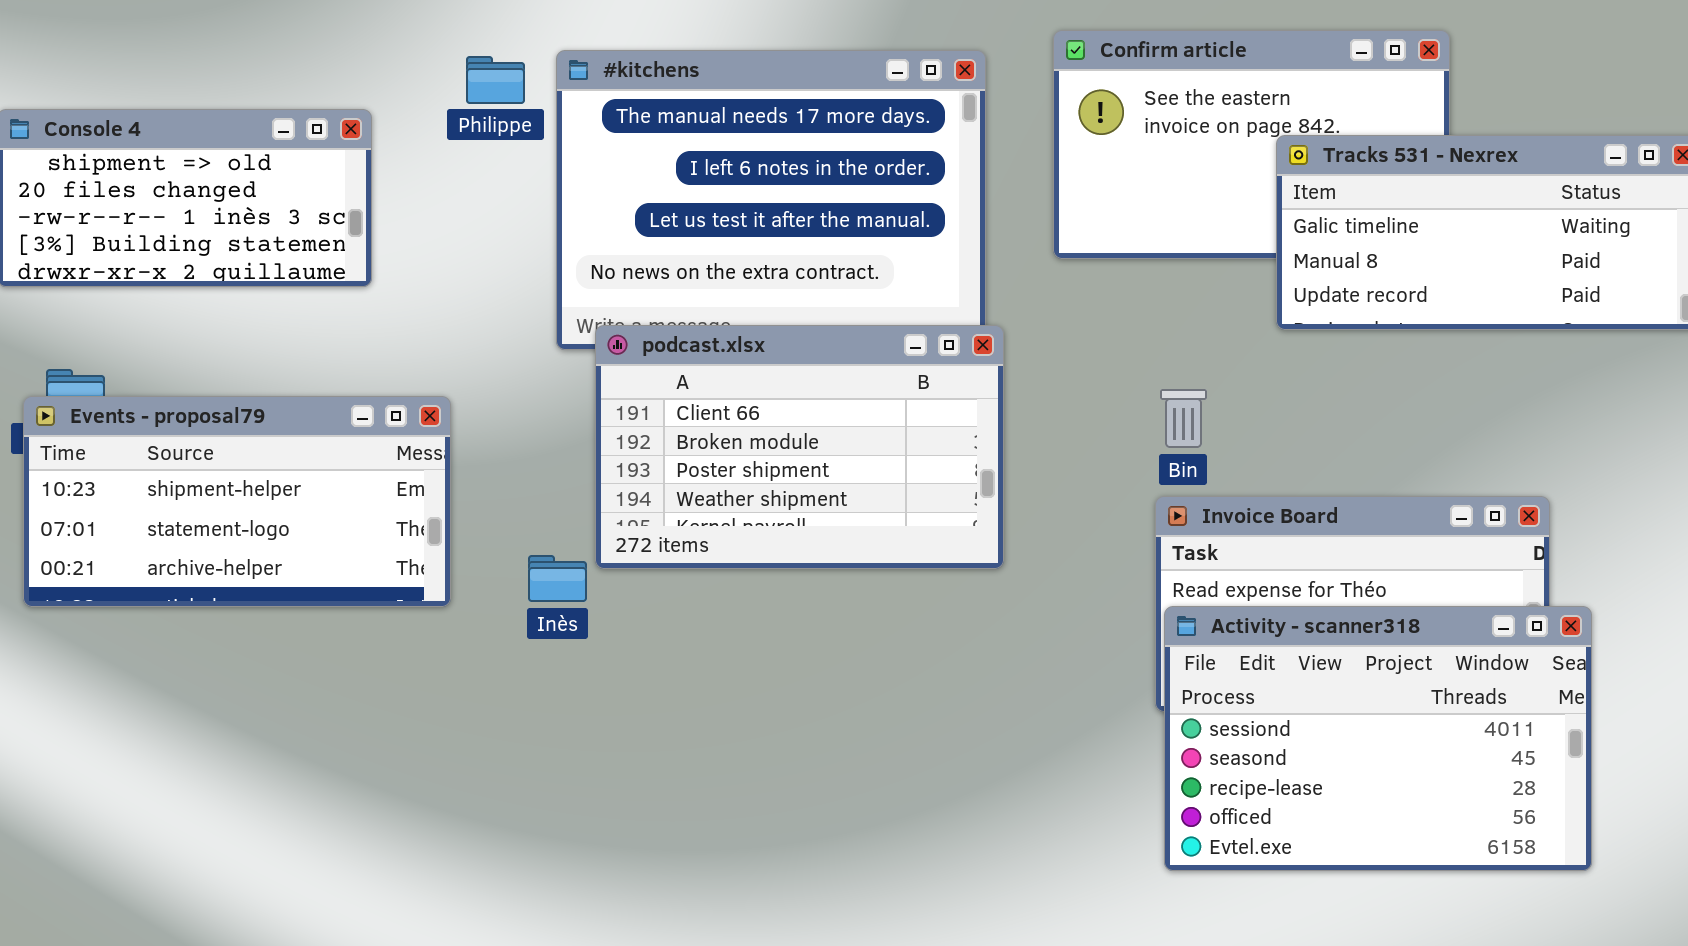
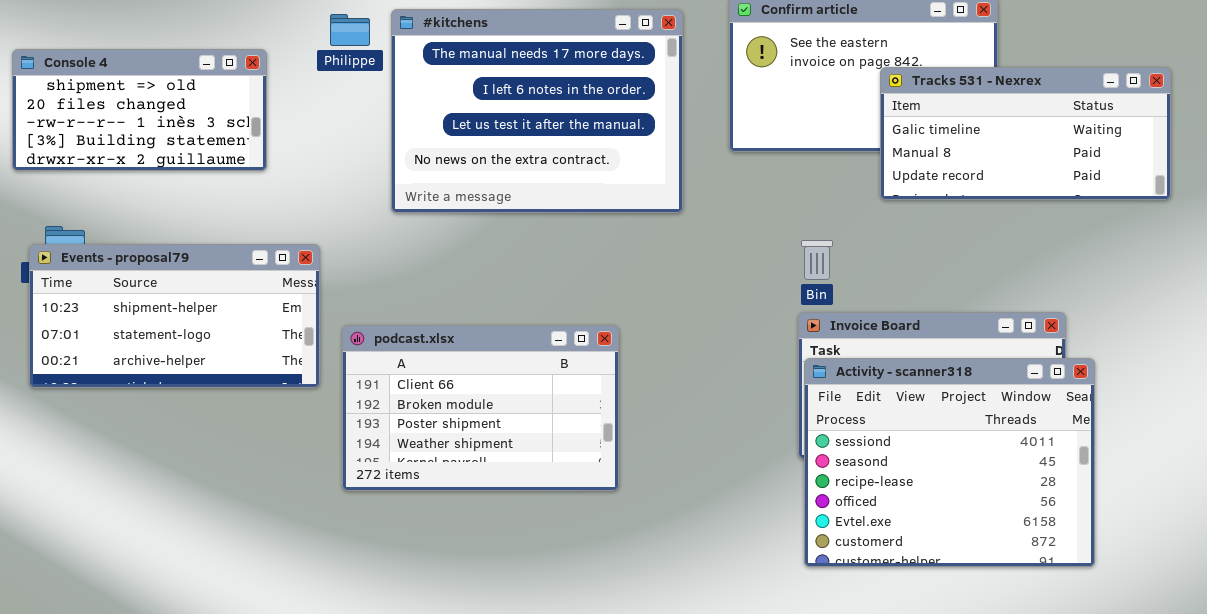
podcast.xlsx: [595,325,1004,569] -> [342,325,619,491], moved
Activity - scanner318: [1164,606,1592,871] -> [804,358,1095,567], resized

